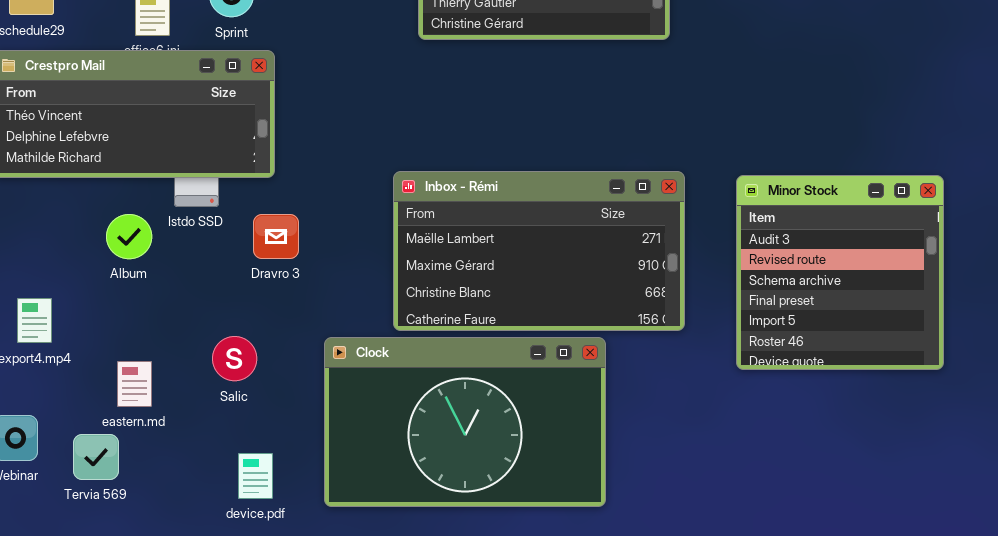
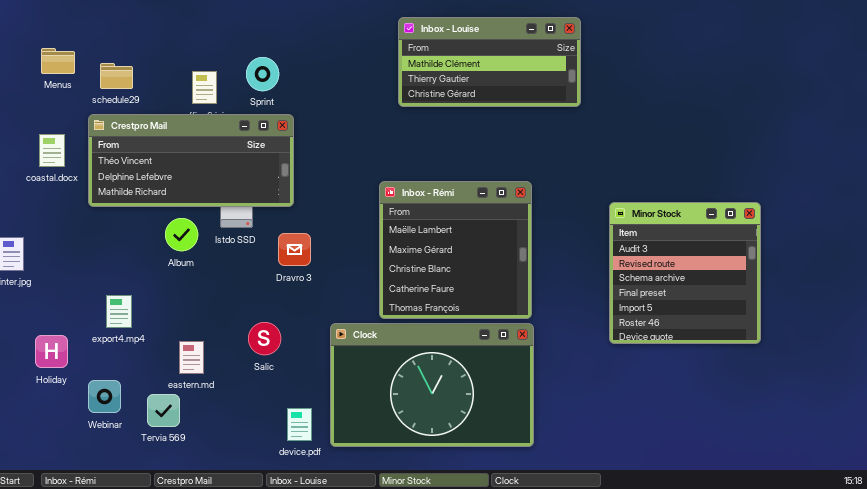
Inbox - Rémi: [393,171,685,331] -> [379,181,532,319], resized
Minor Stock: [736,175,944,370] -> [609,202,761,344], moved
Album: [106,214,152,259] -> [165,218,198,251], moved
device.pdf: [238,453,273,499] -> [287,408,312,441], moved

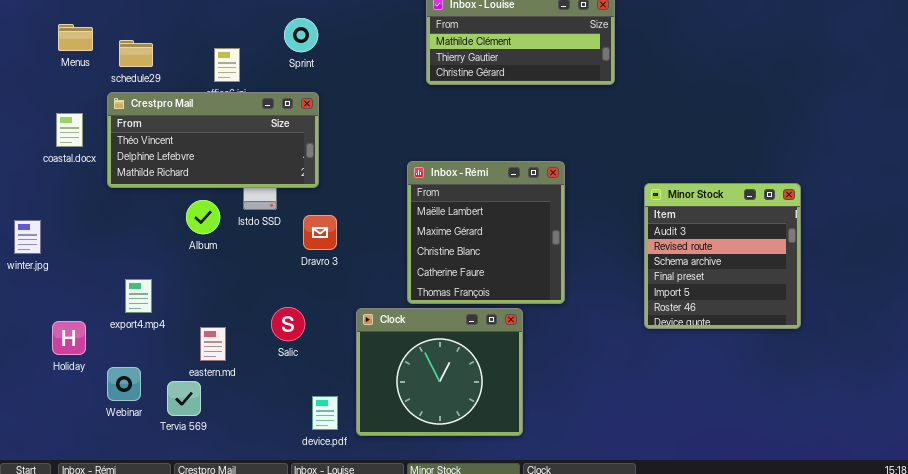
Sprint: [246,57,279,91] -> [284,18,318,52], moved
Clock: [330,323,534,447] -> [356,308,523,436], resized

